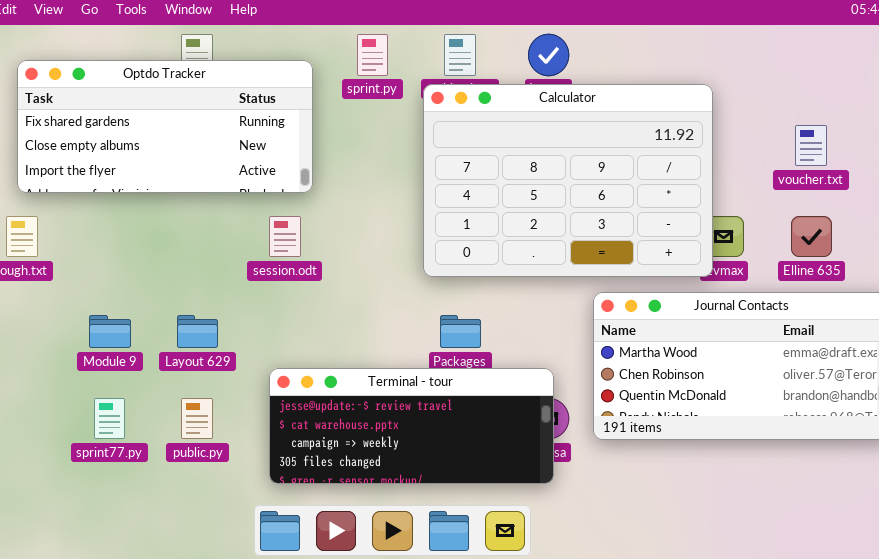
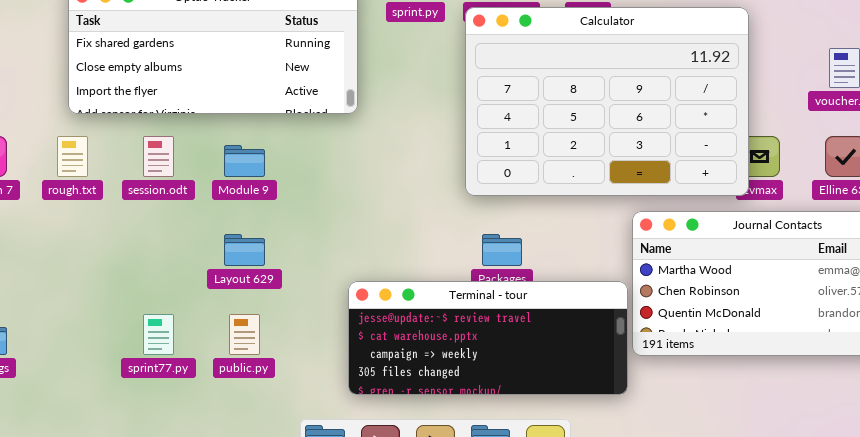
session.odt: [269,216,301,257] -> [143,136,174,177], moved
Module 9: [89,315,131,348] -> [224,145,265,177], moved
Terminal - tour: [269,368,554,484] -> [348,281,628,395], moved

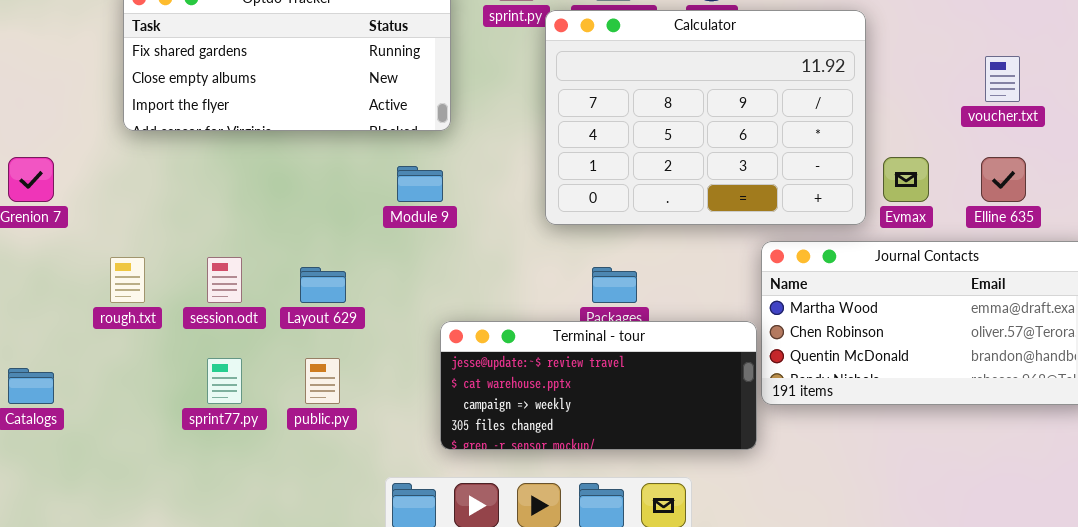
Calculator: [465,7,749,196] -> [545,10,866,225], moved
rough.txt: [57,136,88,177] -> [110,257,145,303], moved
session.odt: [143,136,174,177] -> [207,257,242,303], moved
Module 9: [224,145,265,177] -> [397,166,443,202], moved

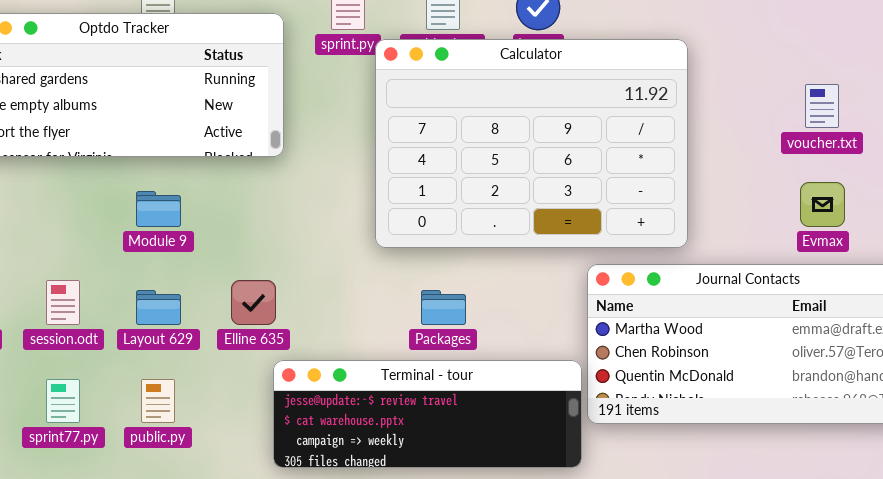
Evmax: [883,157,929,202] -> [800,182,845,227], moved
Elline 635: [981,157,1026,202] -> [231,280,276,325], moved
Module 9: [397,166,443,202] -> [136,191,181,227], moved
Terminal - tour: [440,321,757,450] -> [273,360,582,468], resized

